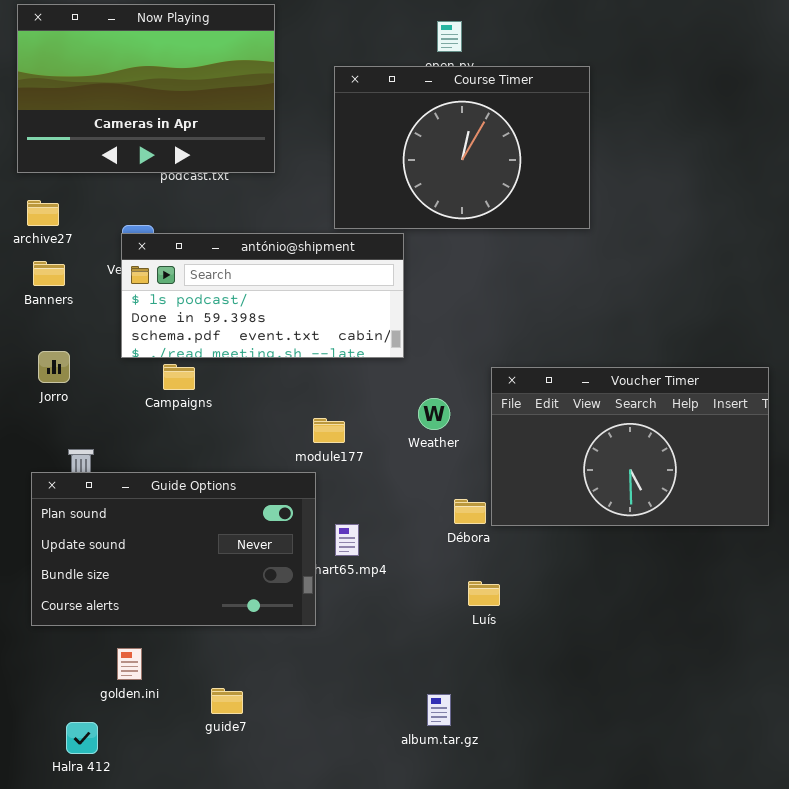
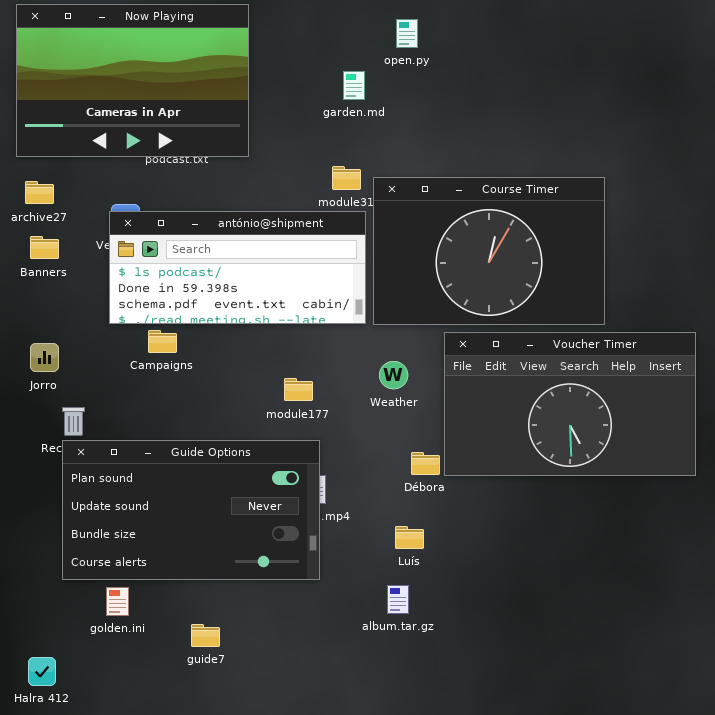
Course Timer: [334,66,590,229] -> [373,177,605,325], moved
Jorro: [38,351,70,383] -> [30,343,59,372], moved
Guide Options: [31,472,316,626] -> [62,440,320,580], moved
Luís: [468,581,500,606] -> [395,526,424,549], moved
album.tar.gz: [427,694,451,726] -> [387,585,409,614], moved
Halra 412: [66,722,98,754] -> [28,657,56,686], moved

